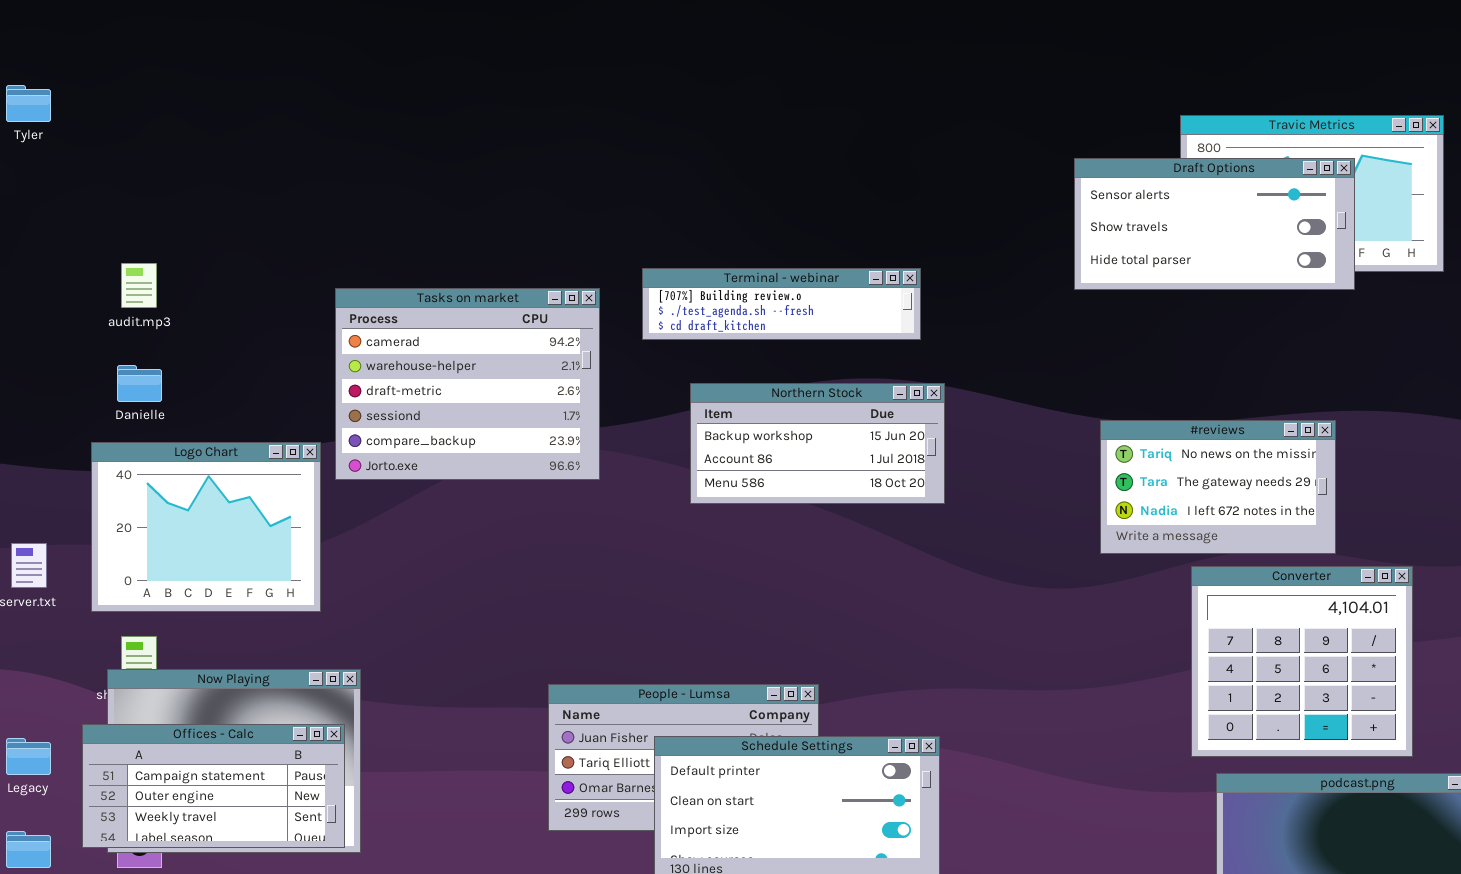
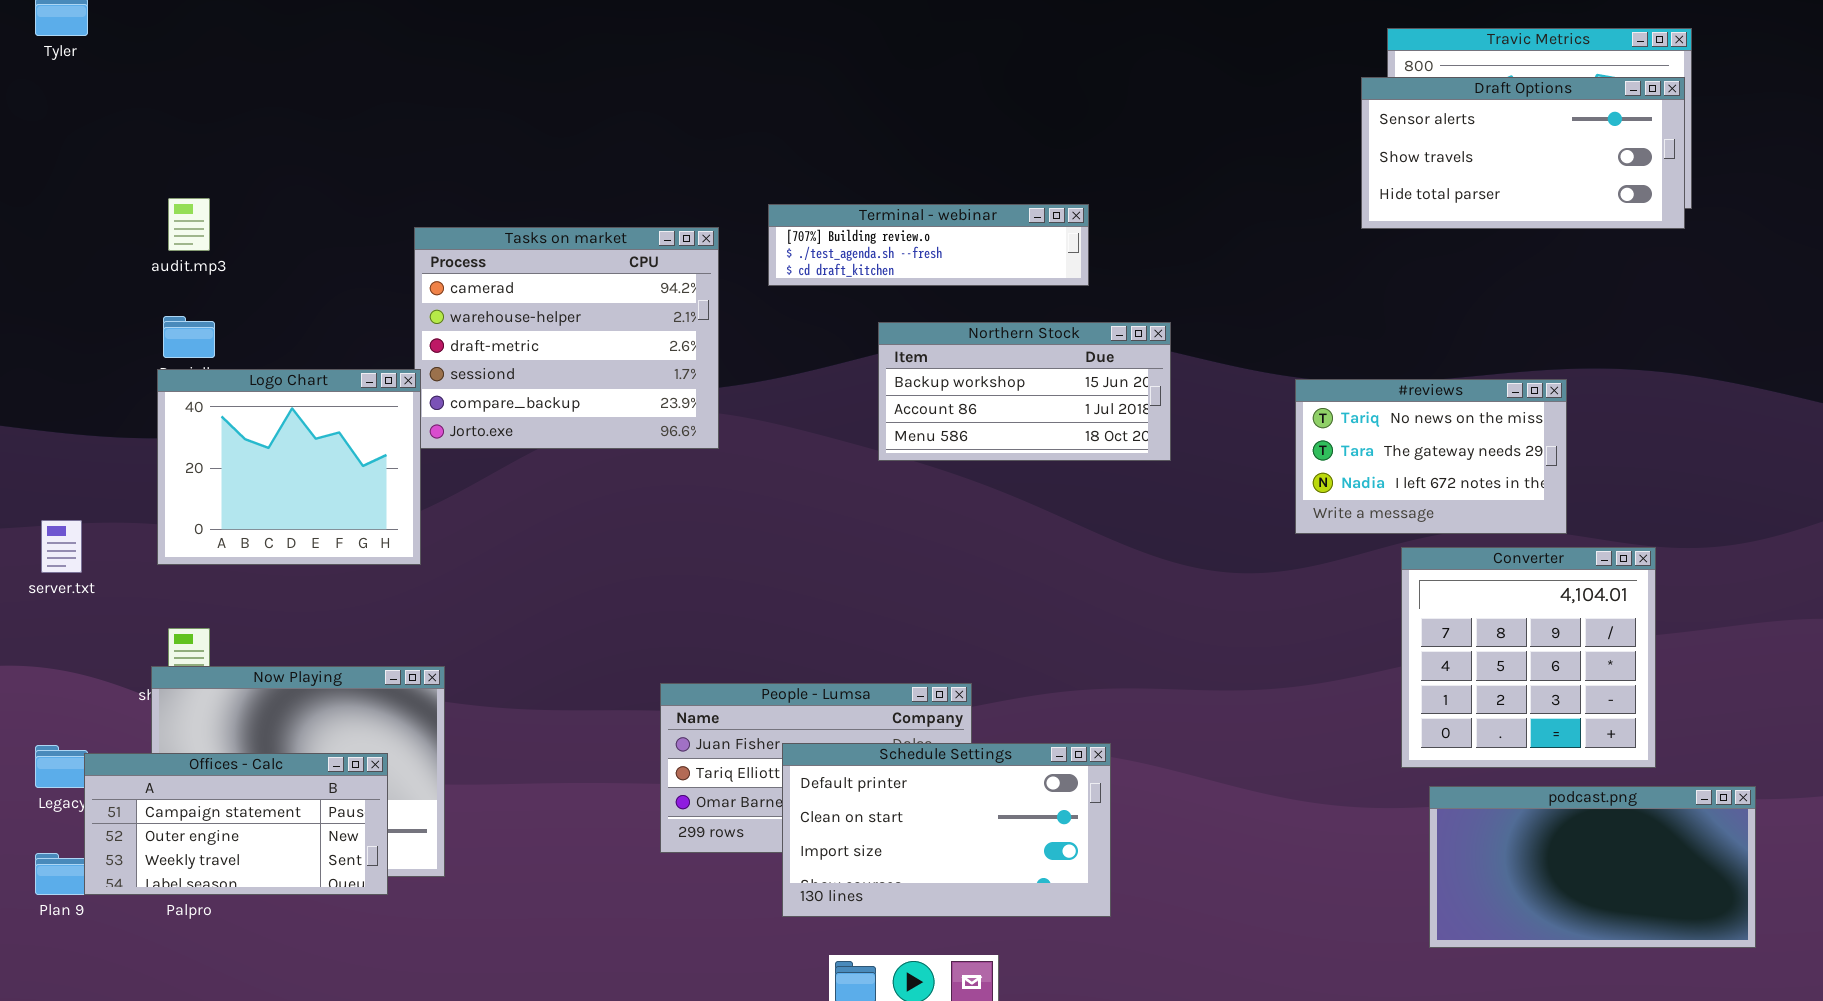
Draft Options: [1074,158,1355,290] -> [1361,77,1685,229], moved
Northern Stock: [690,383,945,504] -> [878,322,1171,461], moved
Logo Chart: [91,442,321,612] -> [157,369,421,565], moved
Offices - Calc: [82,724,345,848] -> [84,753,388,895], moved

